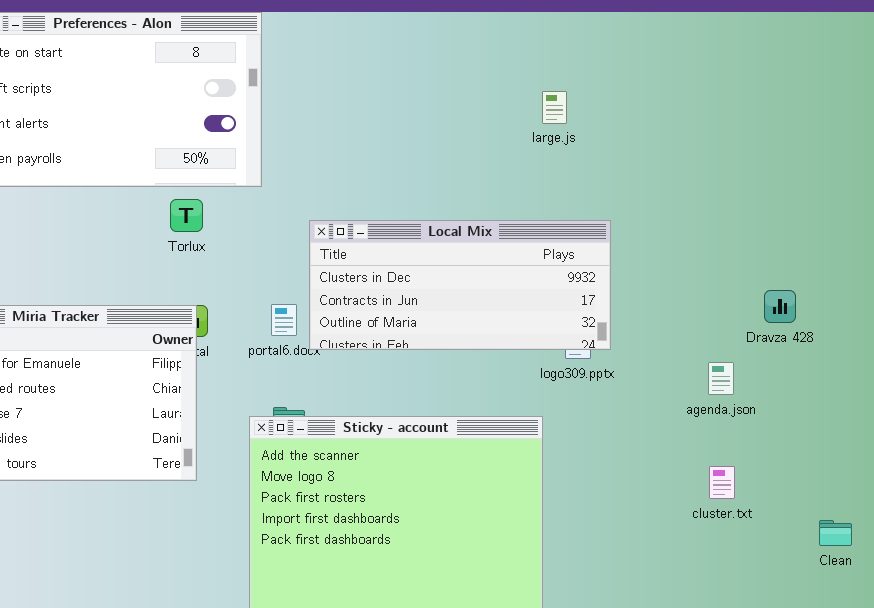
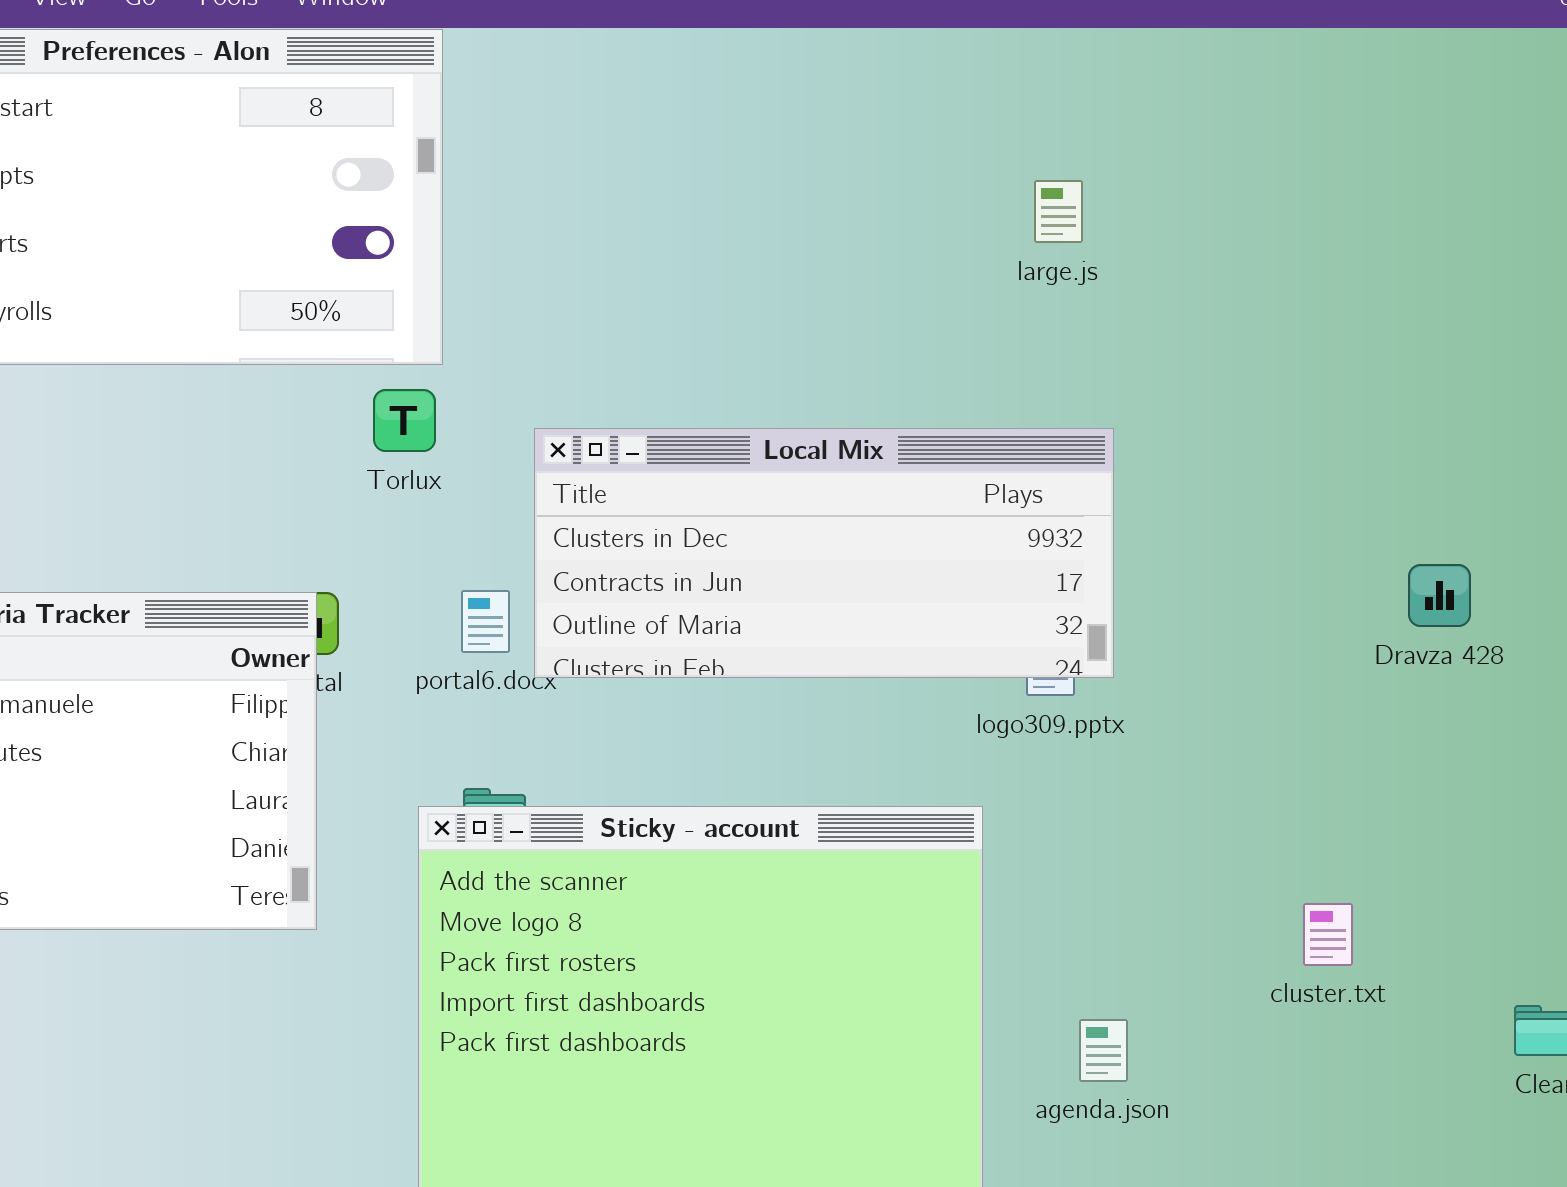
large.js: [542,91,567,124] -> [1034,180,1083,243], moved
Torlux: [170,199,203,232] -> [373,389,436,452], moved
agenda.json: [708,362,734,395] -> [1079,1019,1128,1082], moved

